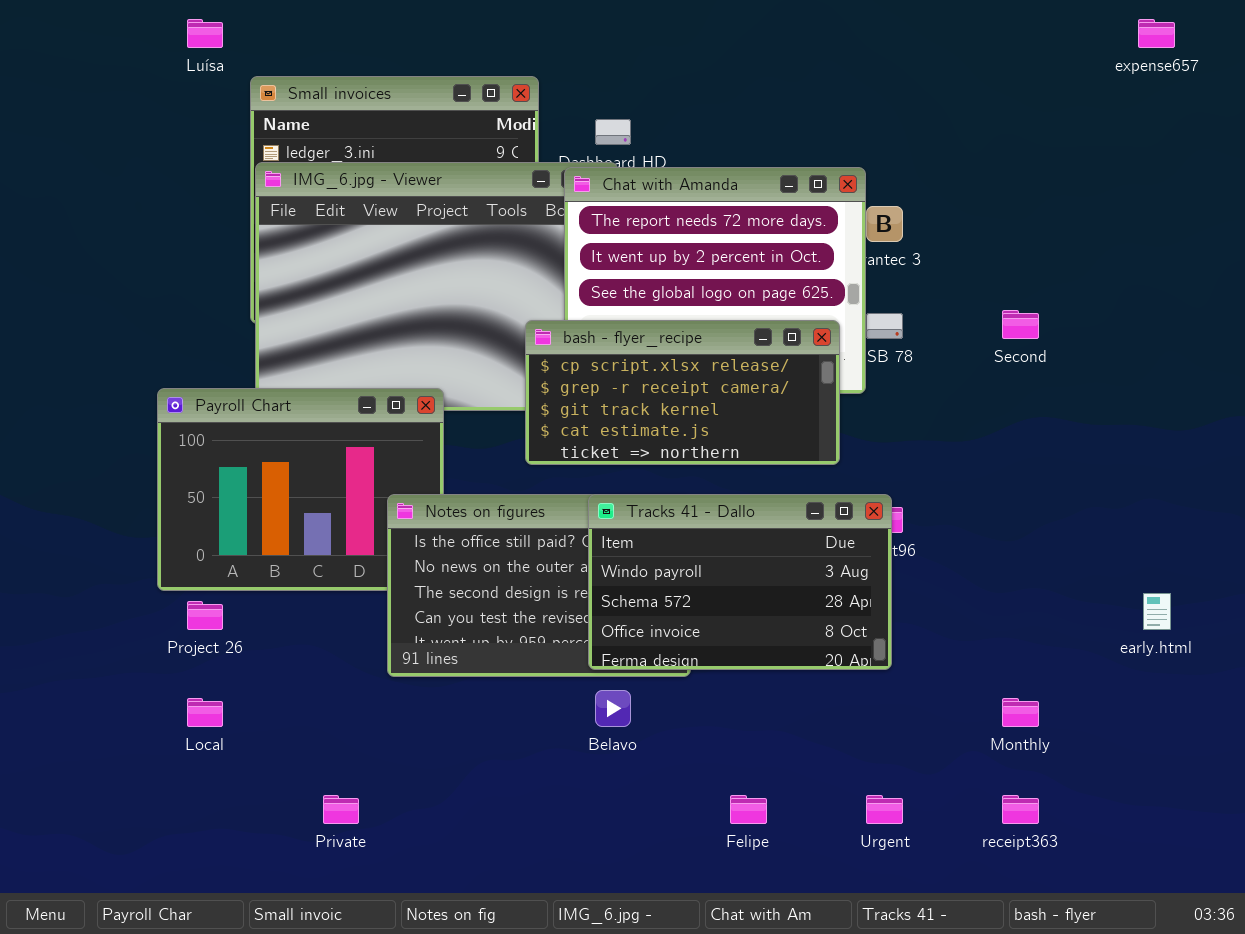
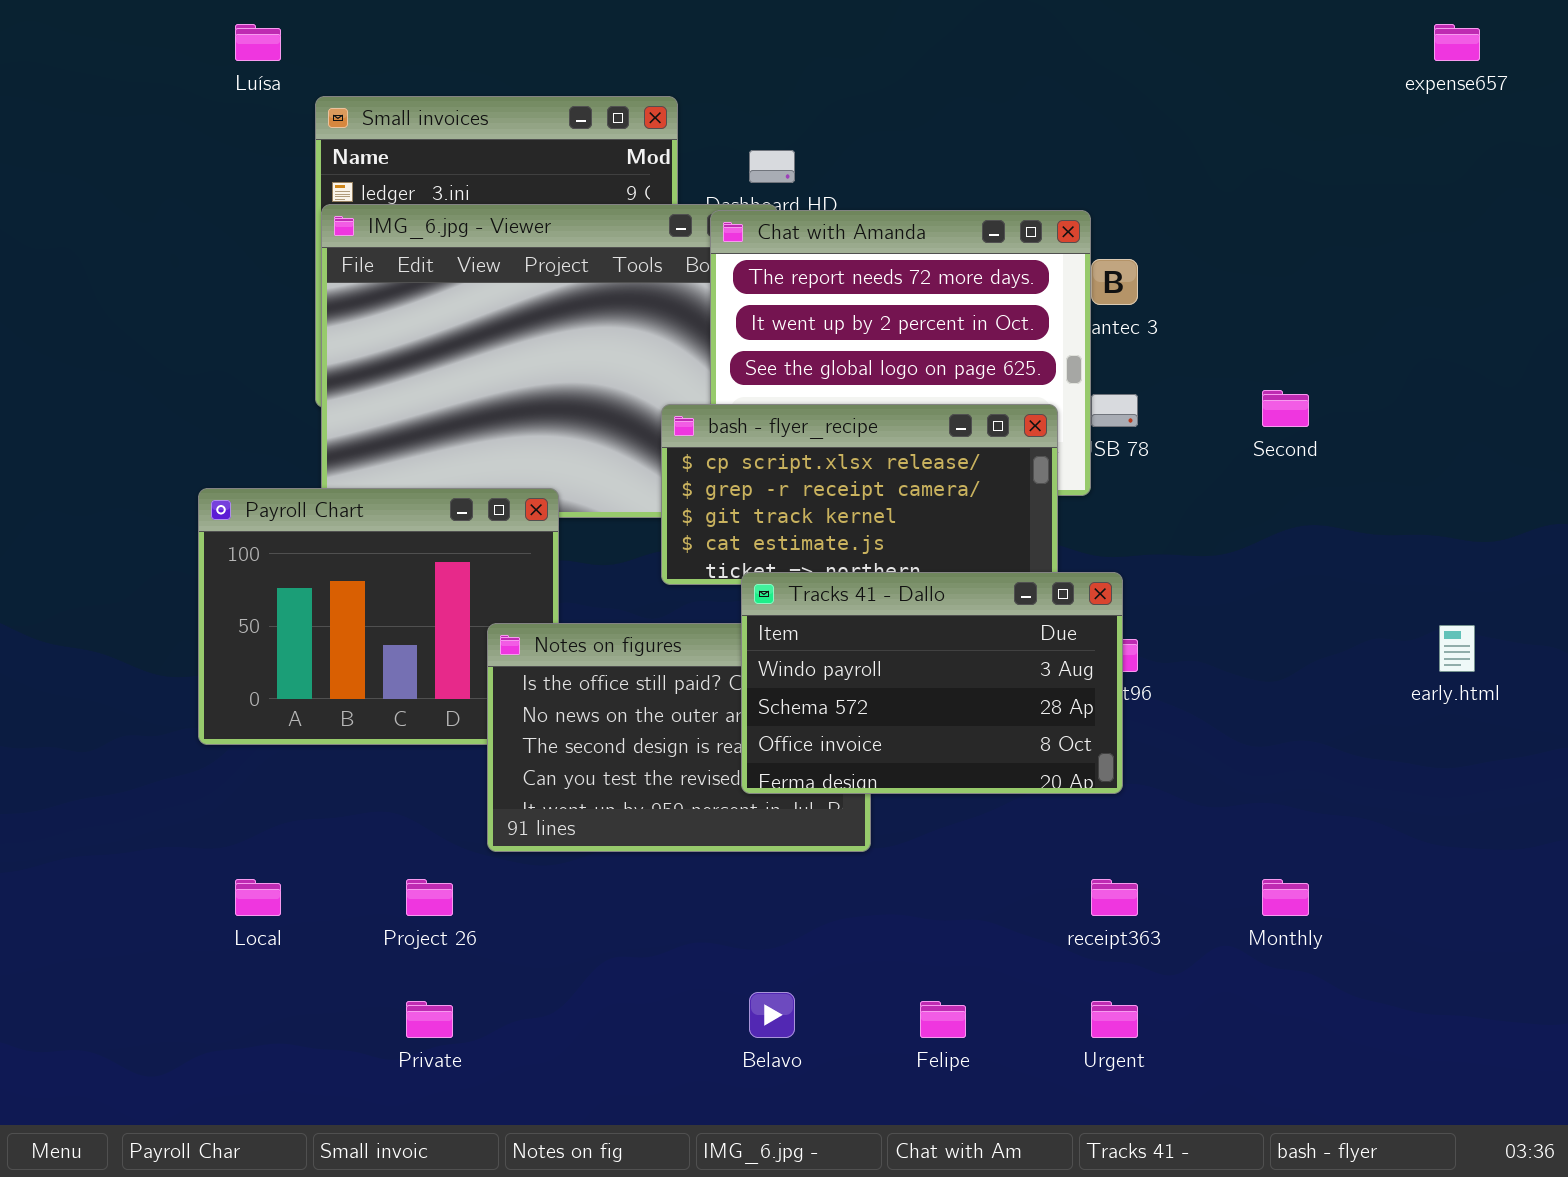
Tracks 41 - Dallo: [588,494,892,670] -> [741,572,1123,794], moved
early.html: [1143,593,1171,630] -> [1439,625,1475,672], moved
Project 26: [187,601,223,630] -> [406,879,453,916], moved
Belavo: [595,690,631,727] -> [749,992,795,1038], moved
receipt363: [1002,795,1039,824] -> [1091,879,1138,916], moved

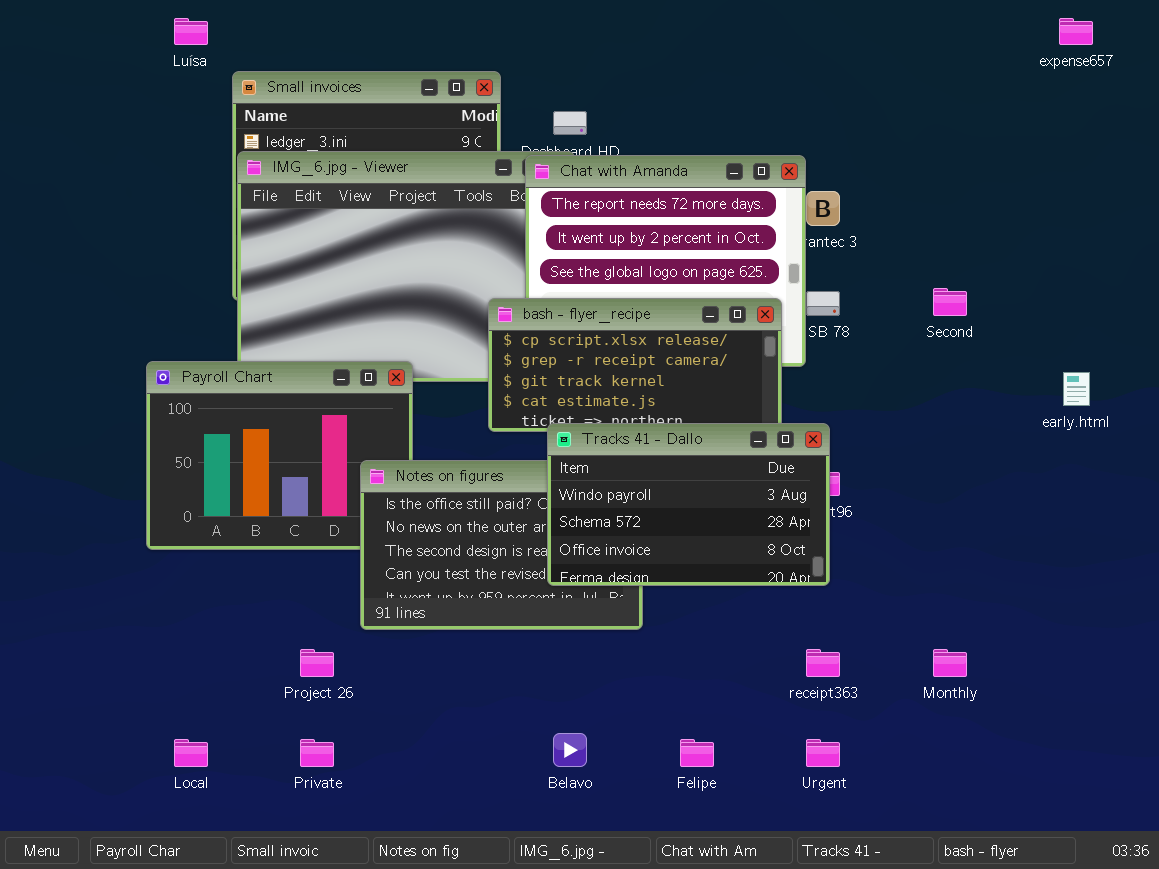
early.html: [1439,625,1475,672] -> [1063,372,1090,406], moved
Local: [235,879,281,916] -> [174,739,208,767], moved

